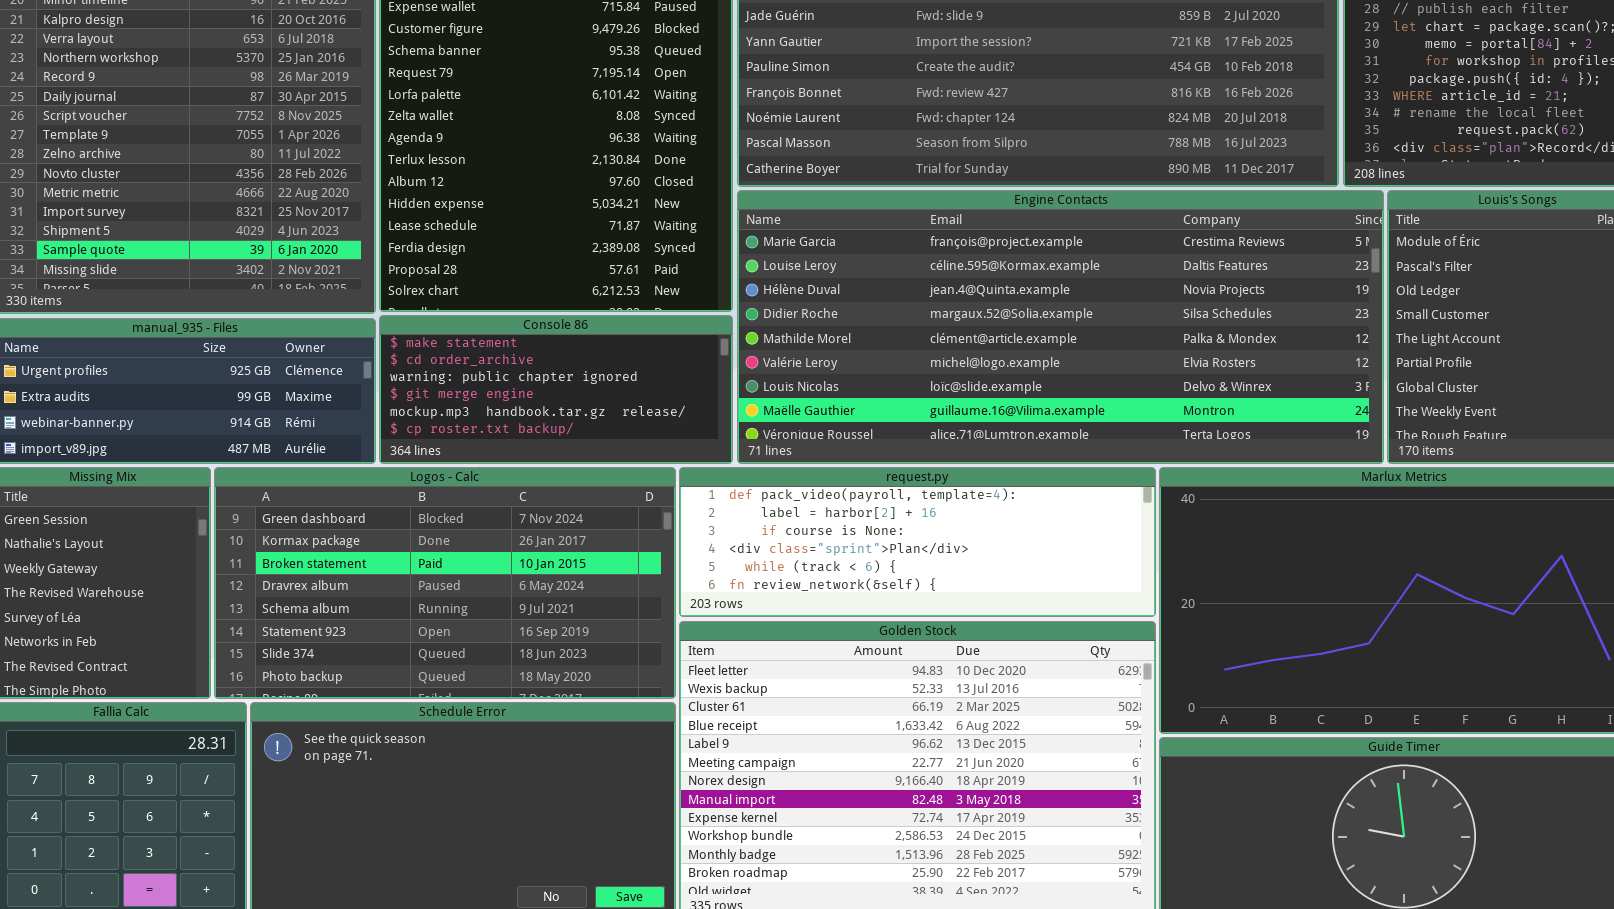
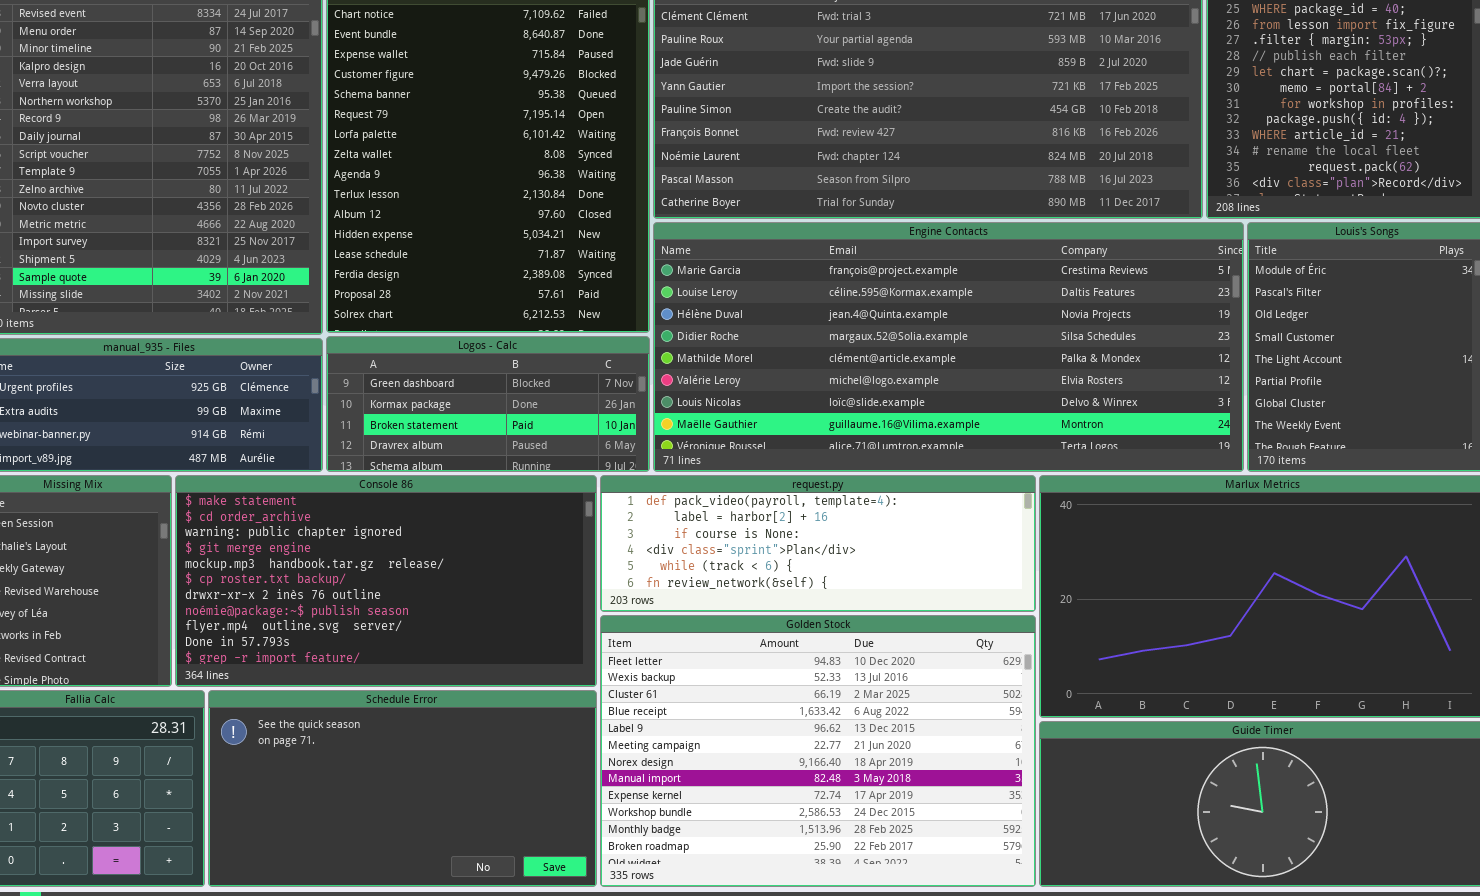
Console 86: [379,315,733,464] -> [175,475,597,687], moved, resized
Logos - Calc: [214,467,676,699] -> [326,336,650,472], moved, resized

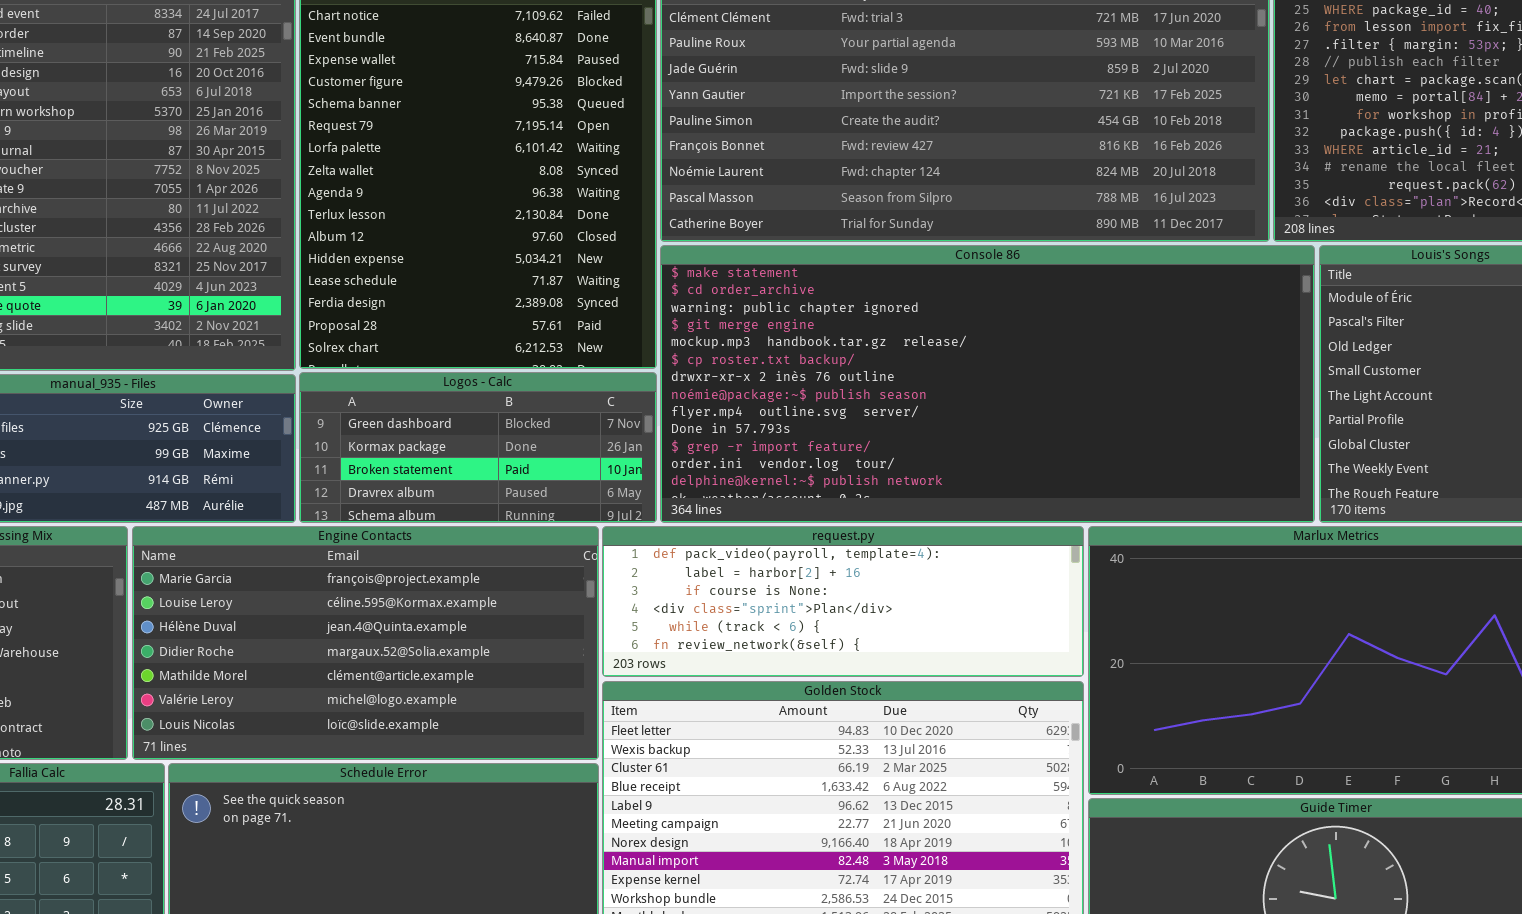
Engine Contacts: [653,222,1244,472] -> [132,526,599,760], moved, resized
Console 86: [175,475,597,687] -> [660,245,1315,523], moved, resized

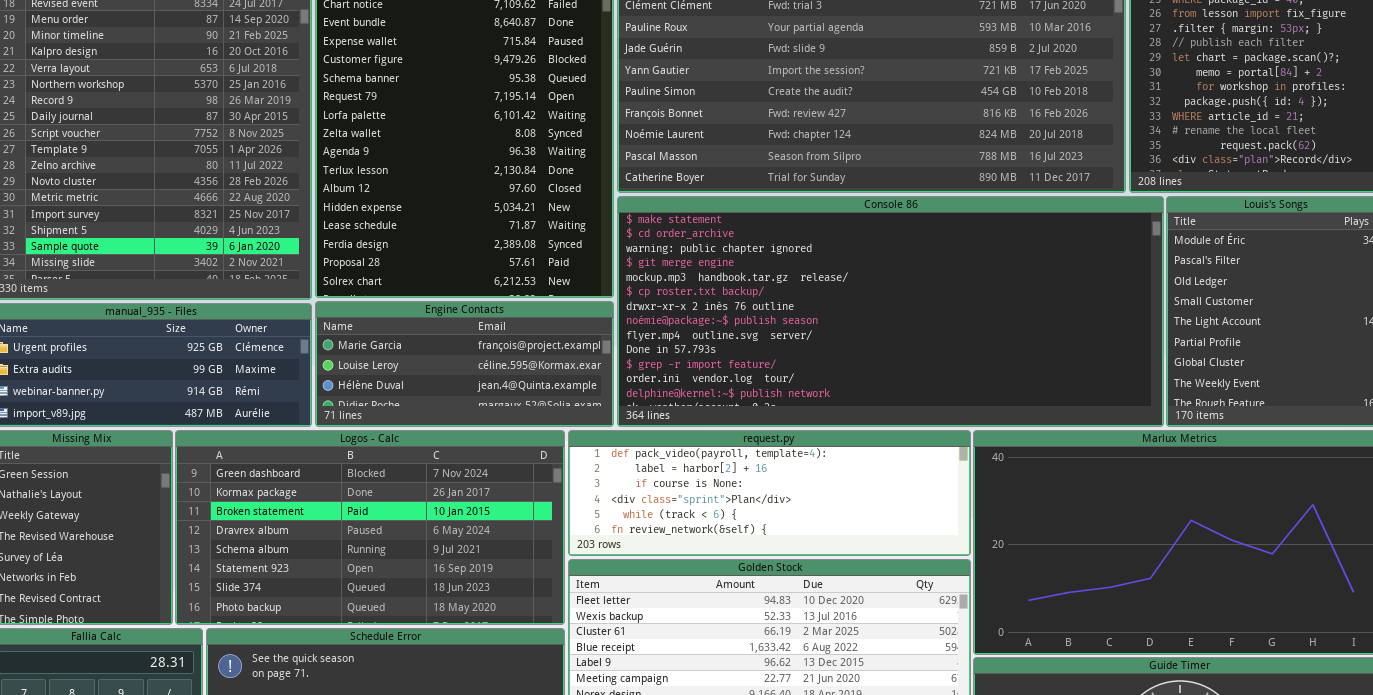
Logos - Calc: [299,372,657,523] -> [175,430,565,625], moved, resized
Engine Contacts: [132,526,599,760] -> [315,301,614,427], moved, resized

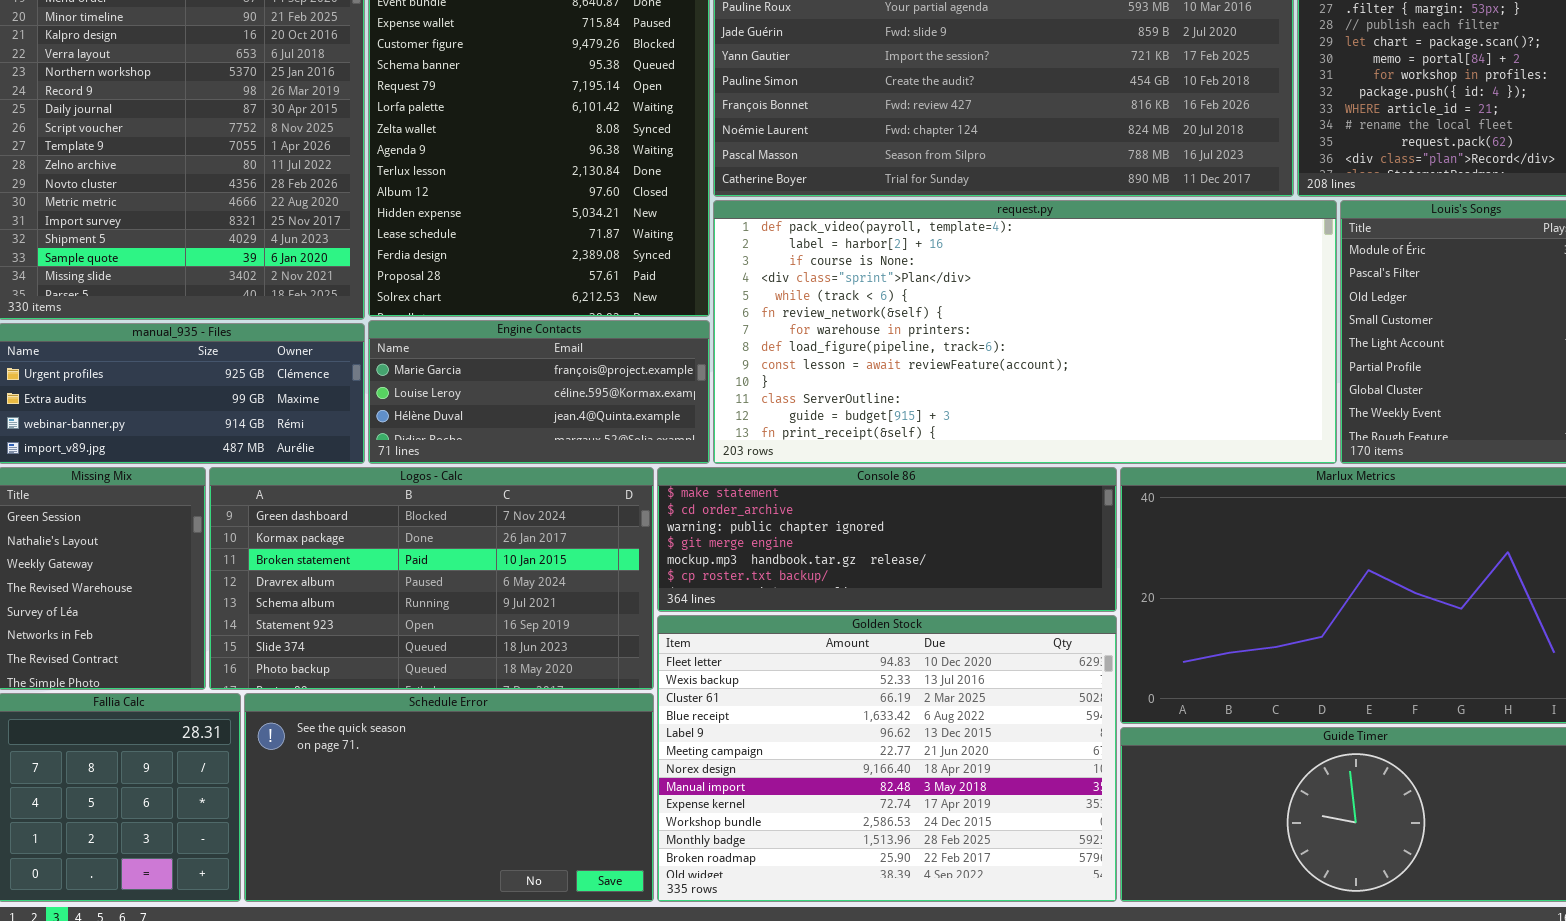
Console 86: [617,196,1164,427] -> [657,467,1117,612], moved, resized
request.py: [568,430,971,556] -> [713,200,1337,464], moved, resized

